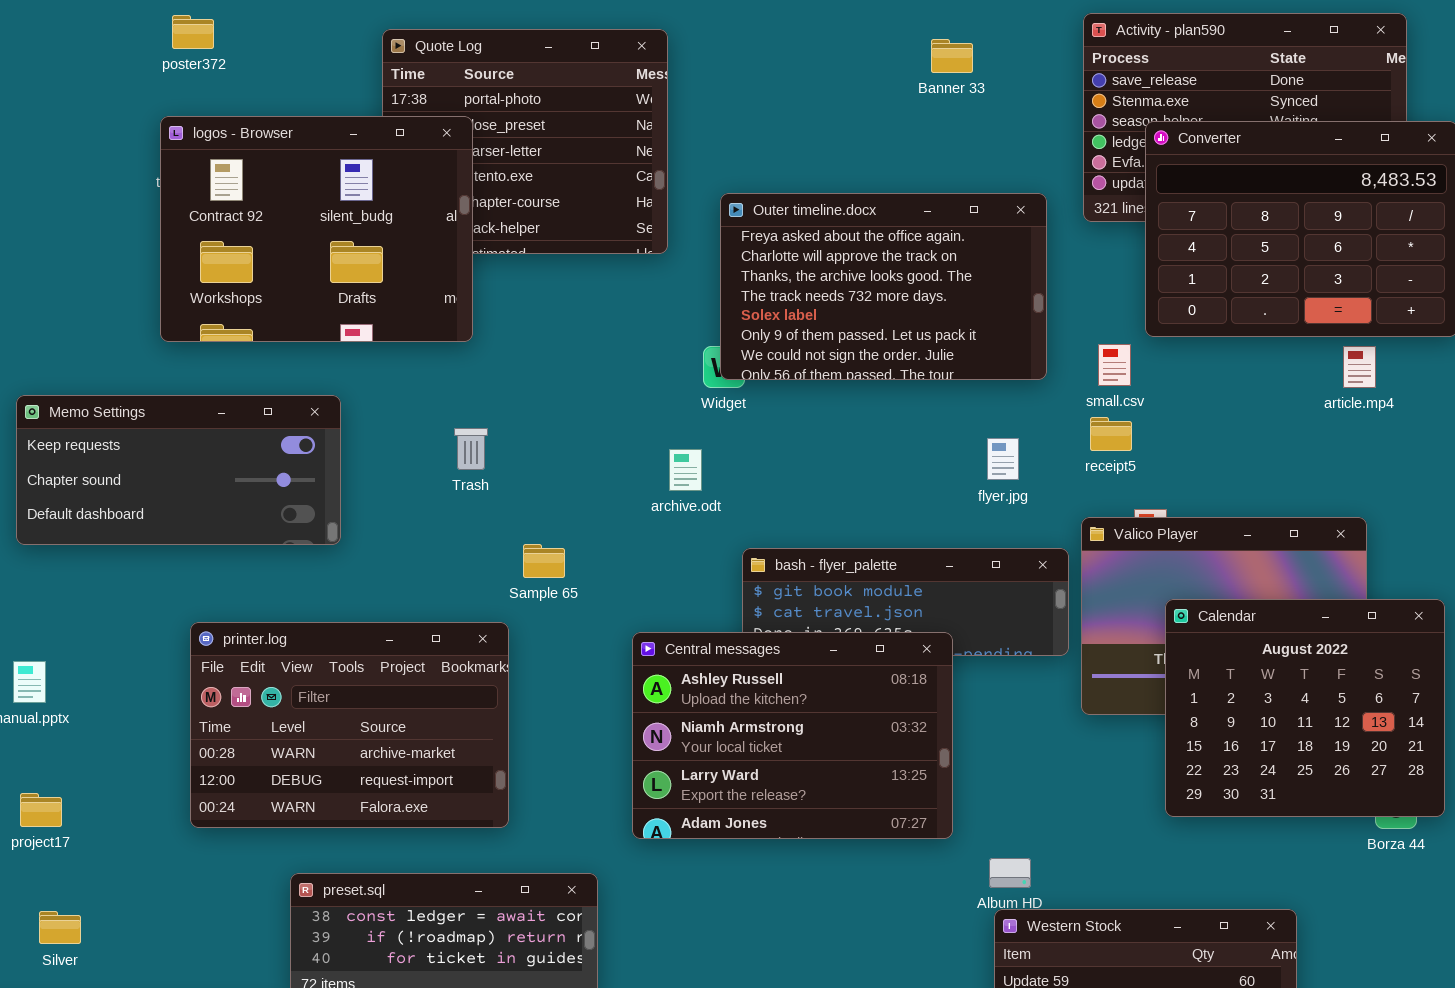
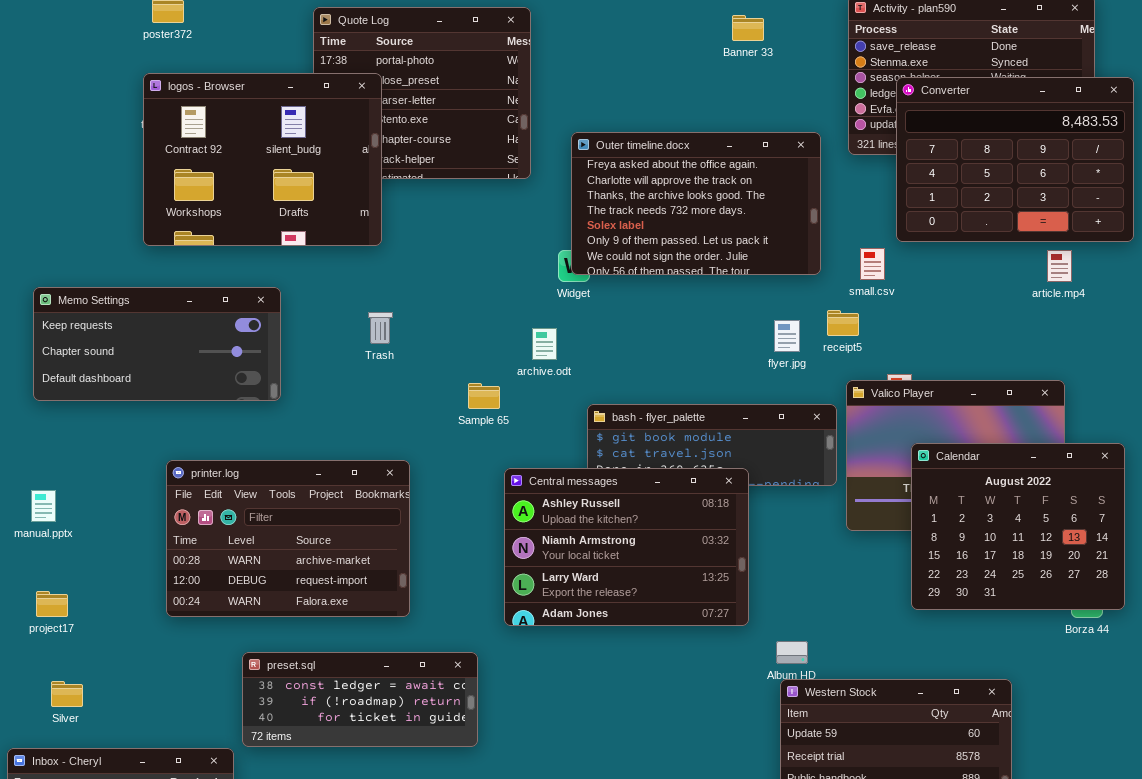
receipt5: [1090,417,1132,451] -> [827,310,859,336], moved
Sample 65: [523,544,565,578] -> [468,383,500,409], moved

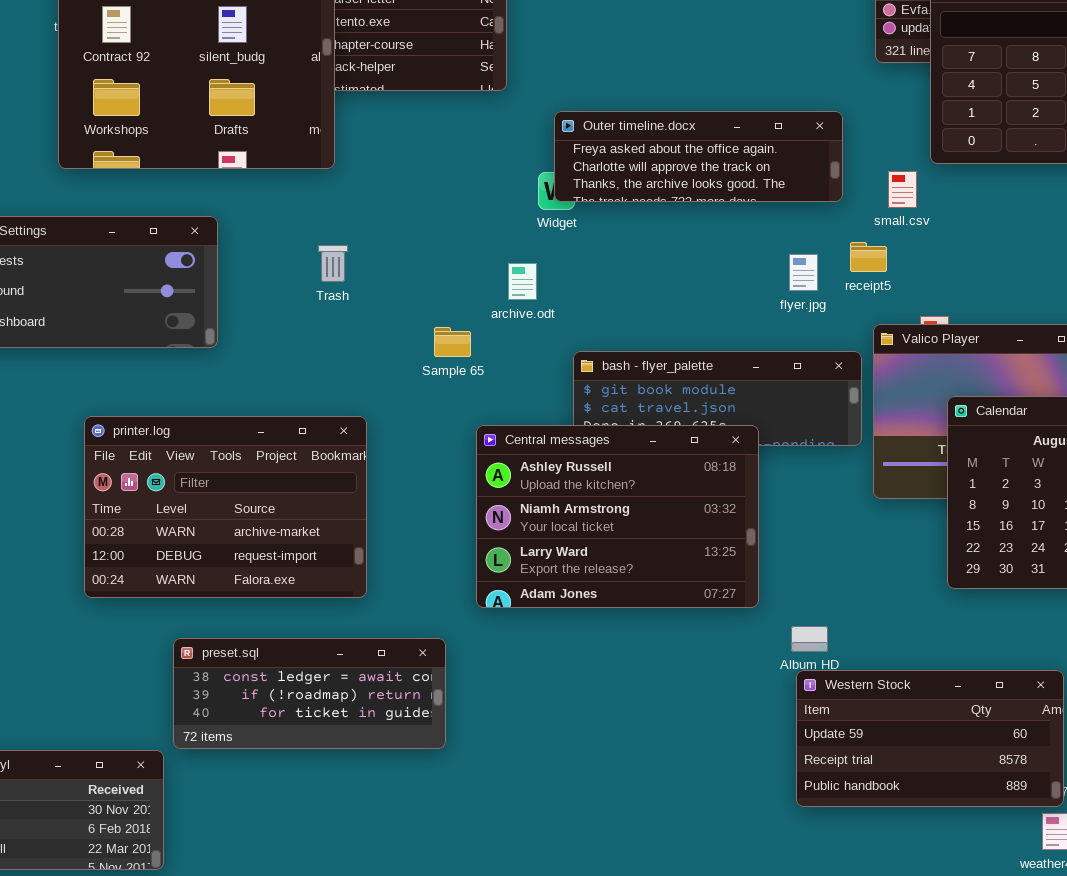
Outer timeline.docx: [571,132,821,275] -> [554,111,843,202], resized

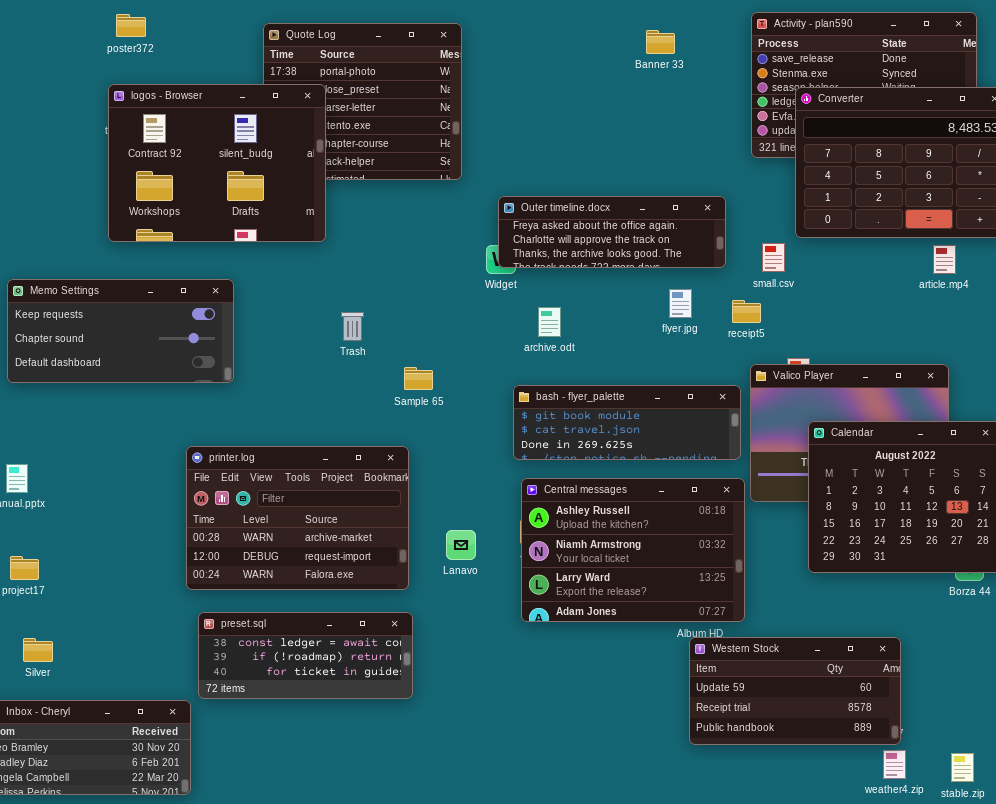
Trash: [318,245,348,282] -> [341,312,364,341], moved
flyer.jpg: [789,254,818,291] -> [669,289,692,318], moved
archive.odt: [508,263,537,300] -> [538,307,561,337], moved
printer.log: [84,416,367,598] -> [186,446,409,590], moved
Central messages: [476,425,759,608] -> [521,478,745,622], moved

